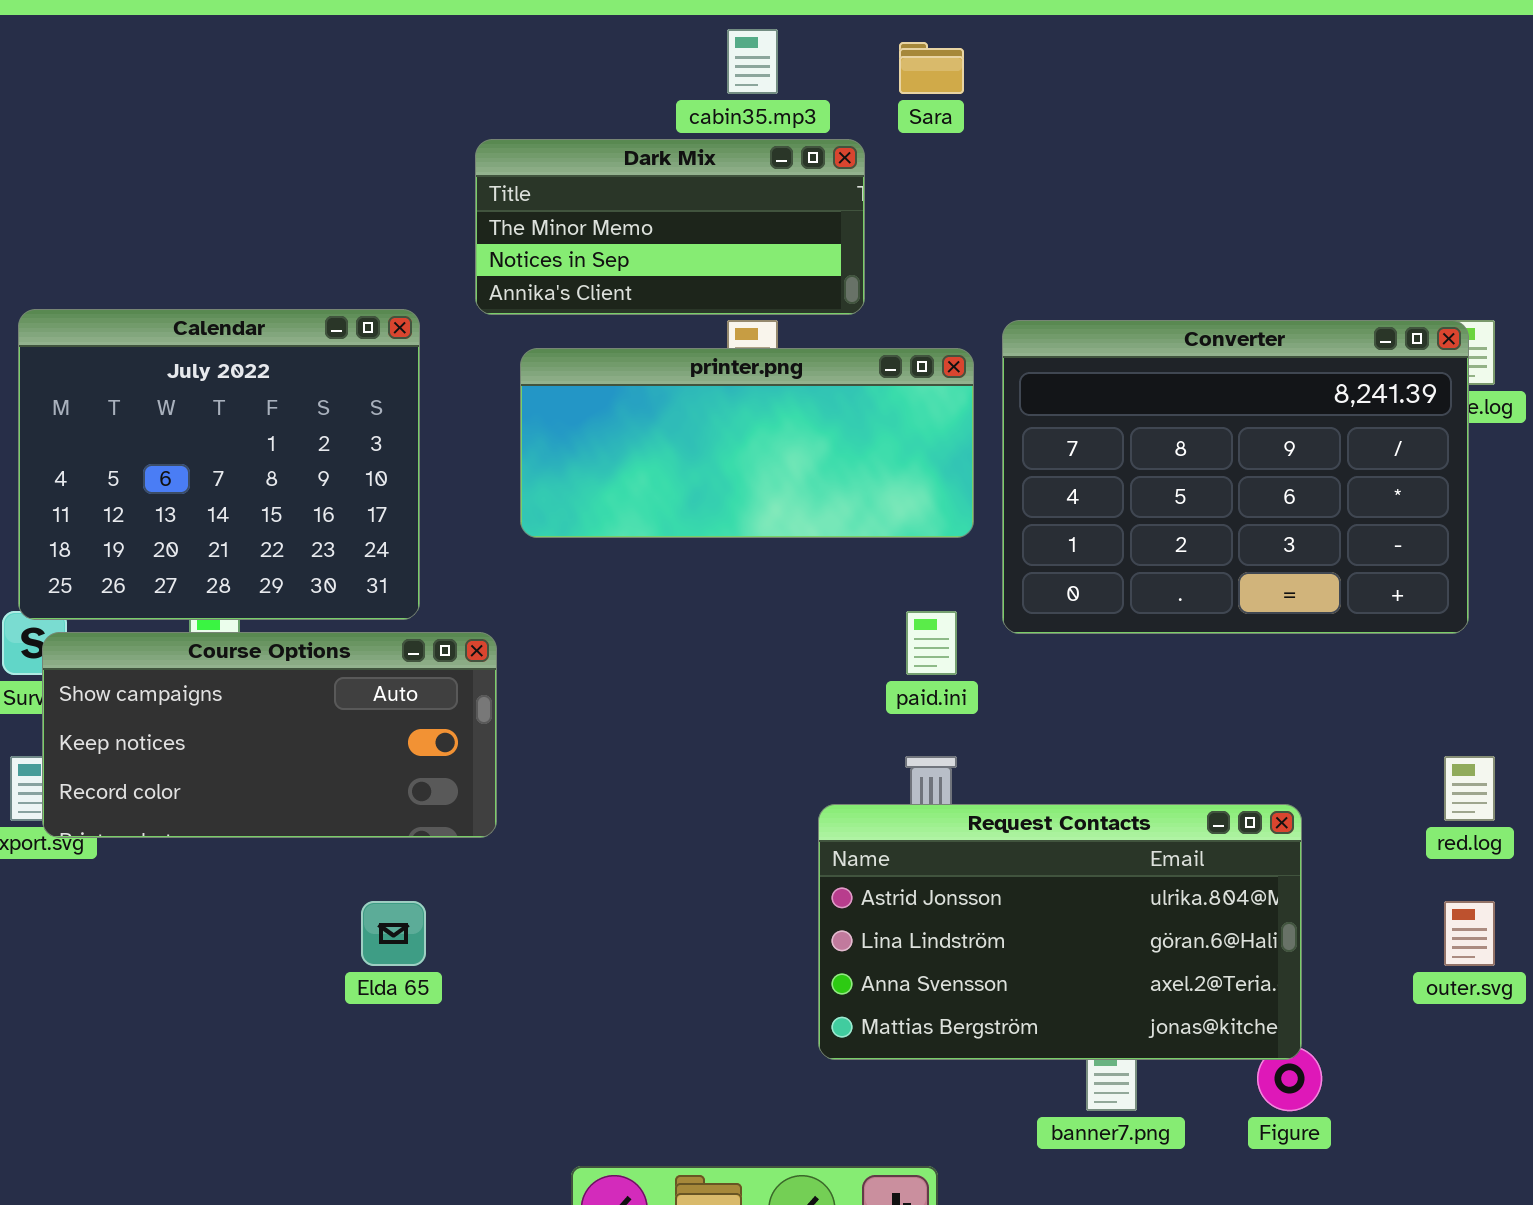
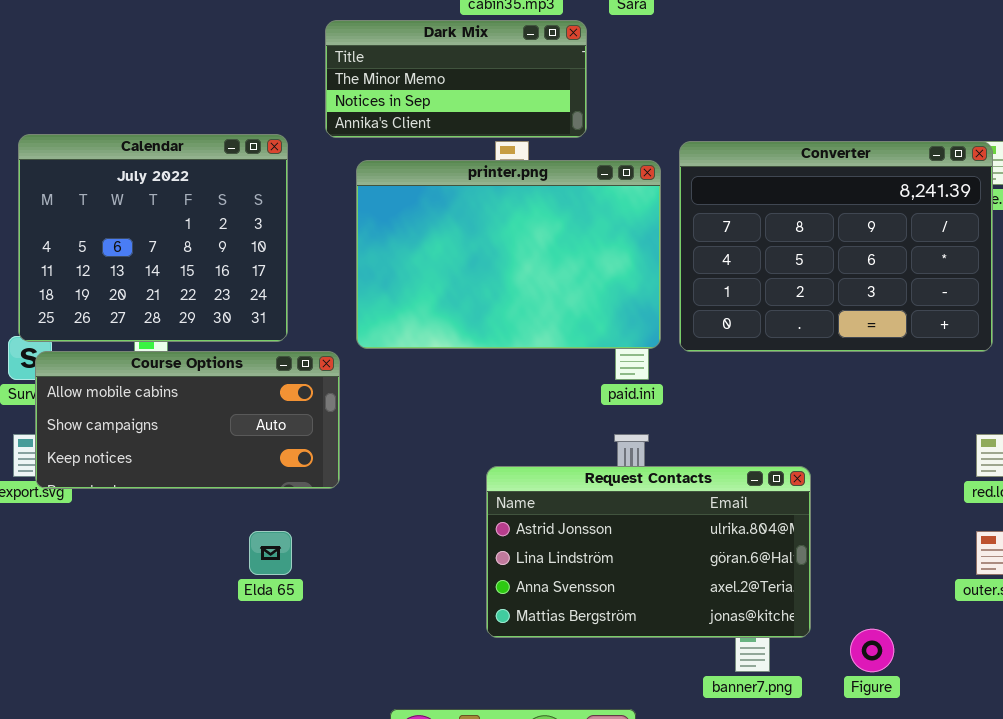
printer.png: [520,348,974,538] -> [356,160,661,349], resized
Course Options: [42,632,497,838] -> [35,351,340,489], scrolled up 1 row
Request Contacts: [818,804,1302,1060] -> [486,466,811,638], moved

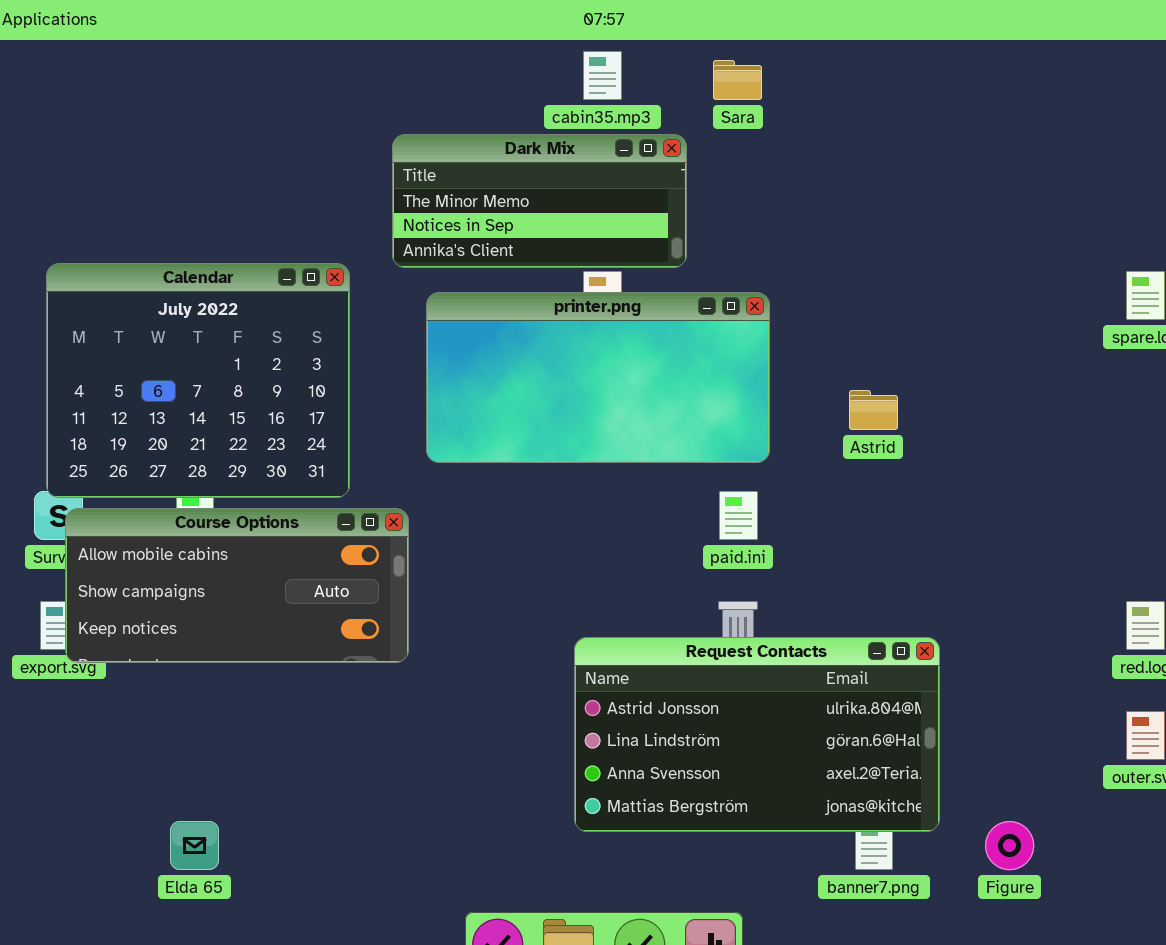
Converter: [679,141,993,352] -> none, closed
printer.png: [356,160,661,349] -> [426,292,770,463], resized
Elda 65: [249,531,292,575] -> [170,821,219,870], moved

